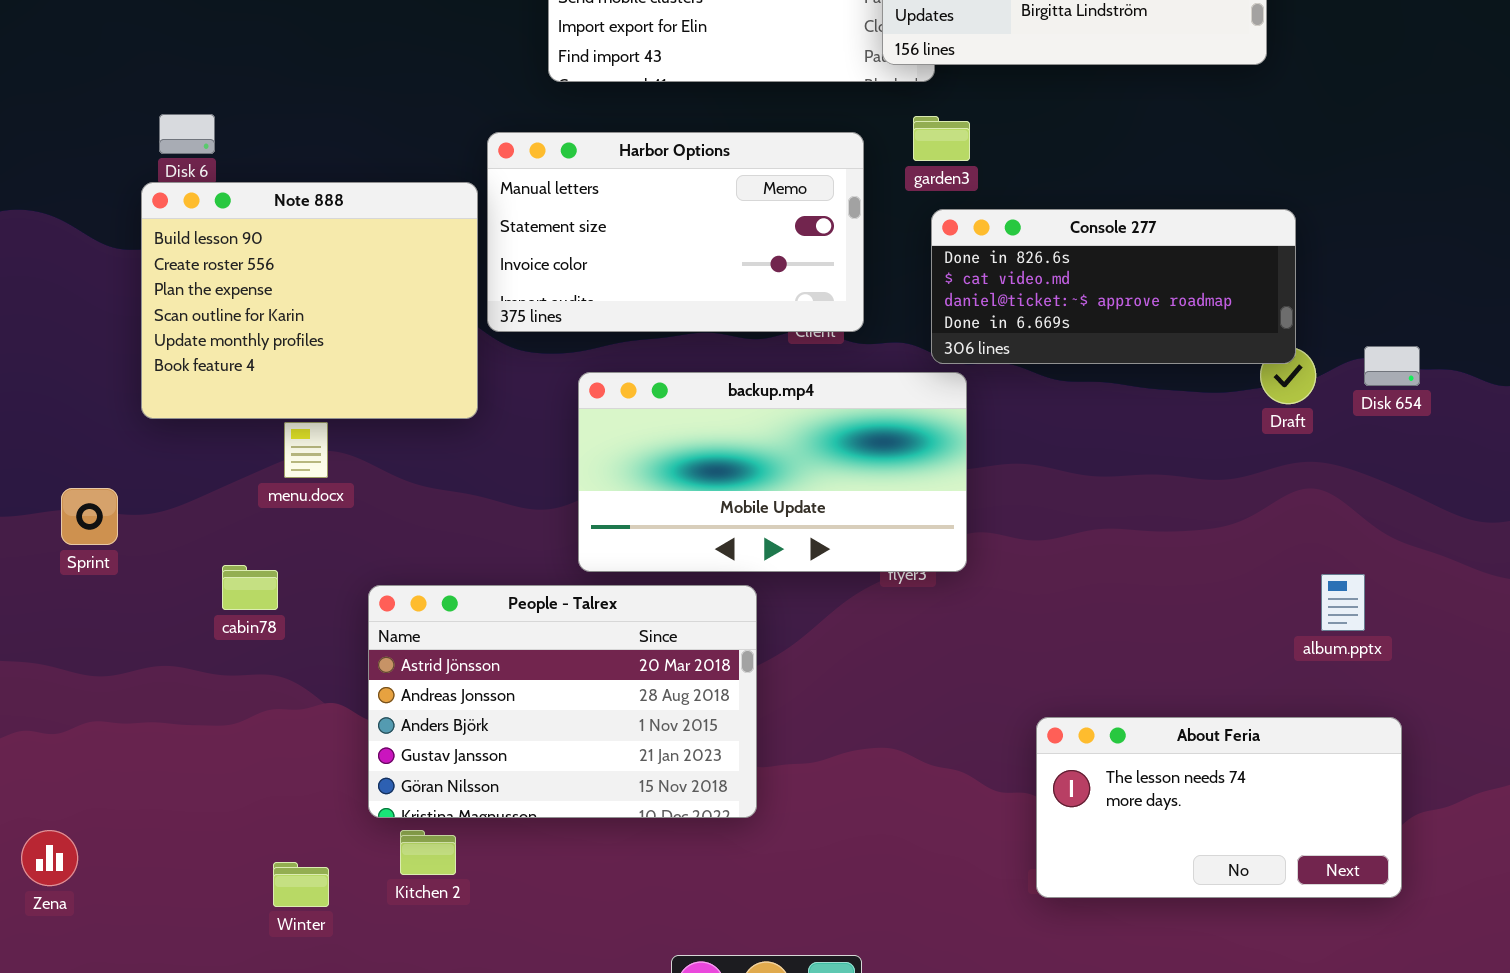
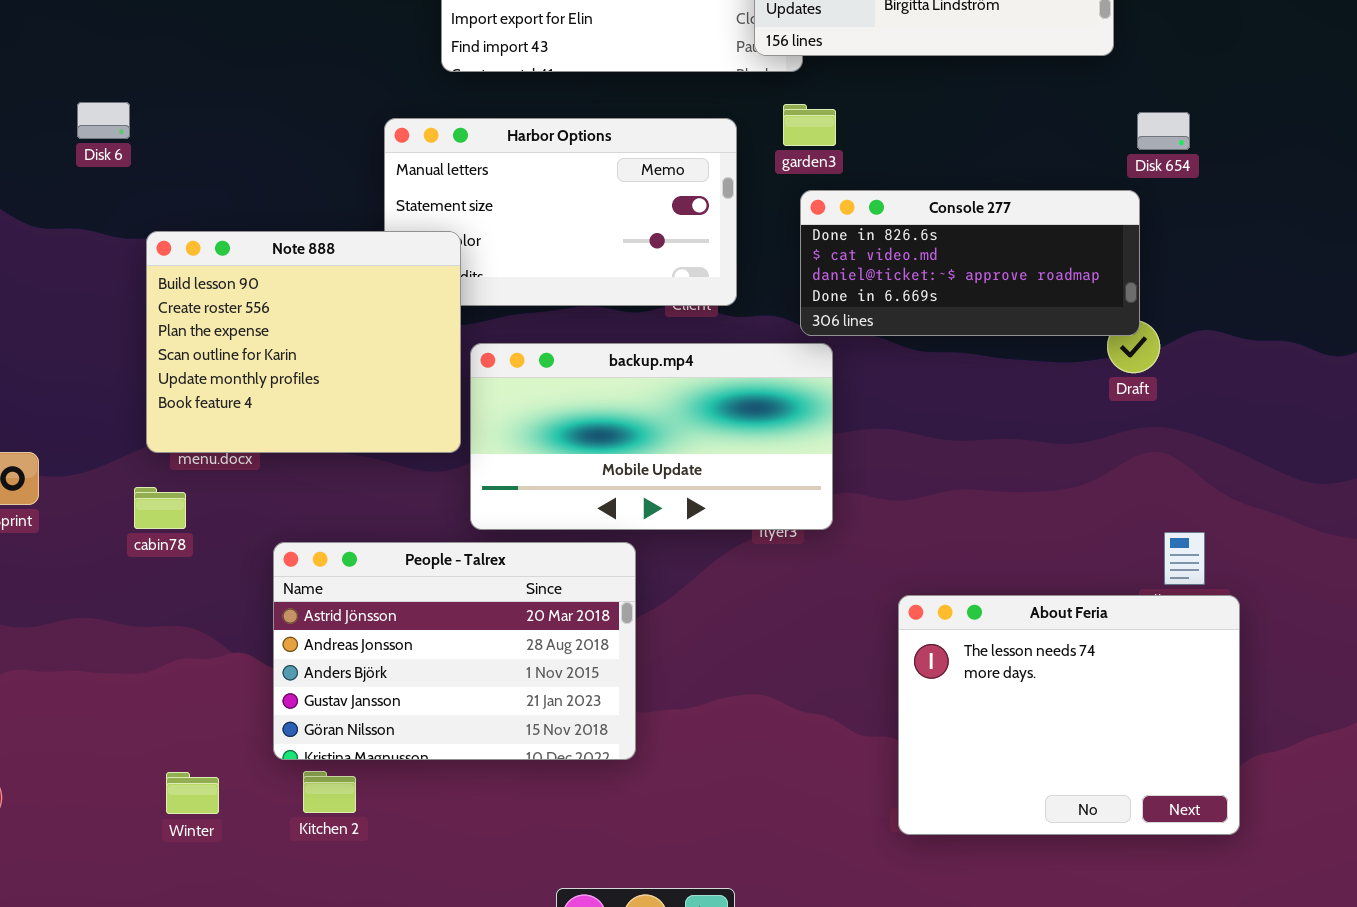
Note 888: [141,182,478,419] -> [146,231,461,453], moved
Disk 654: [1364,346,1420,386] -> [1137,112,1190,150], moved
cabin78: [222,565,278,610] -> [134,487,186,529], moved
About Feria: [1036,717,1402,898] -> [898,595,1240,835], resized
Winter: [273,862,329,907] -> [166,772,219,814], moved

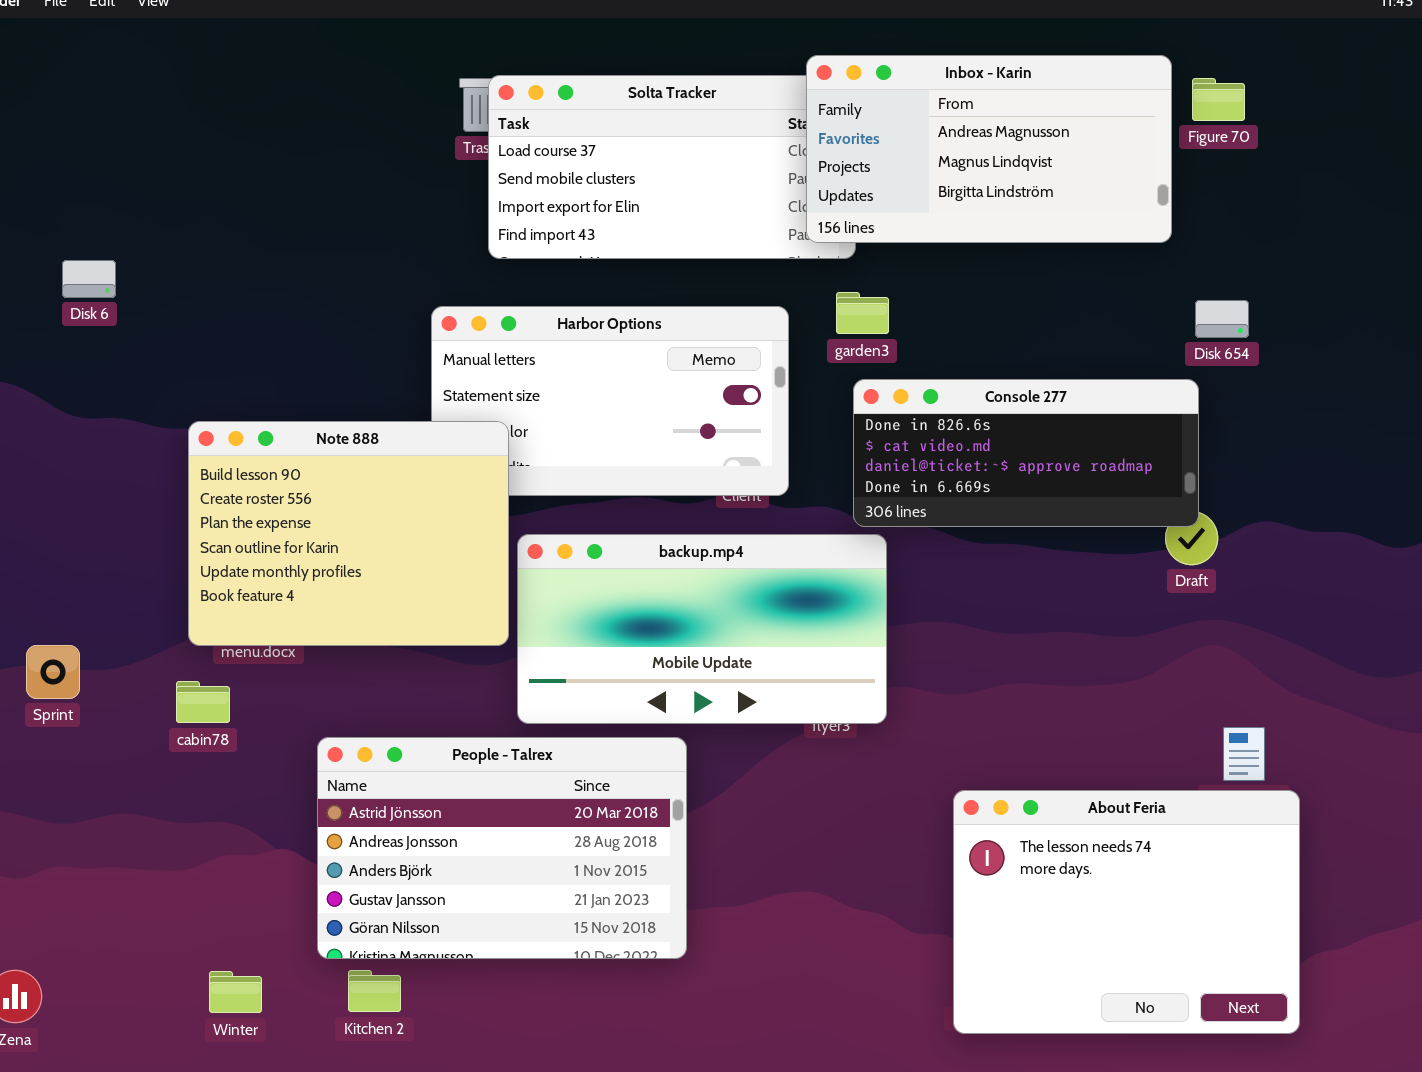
Disk 6: [77,102,130,139] -> [62,260,116,298], moved

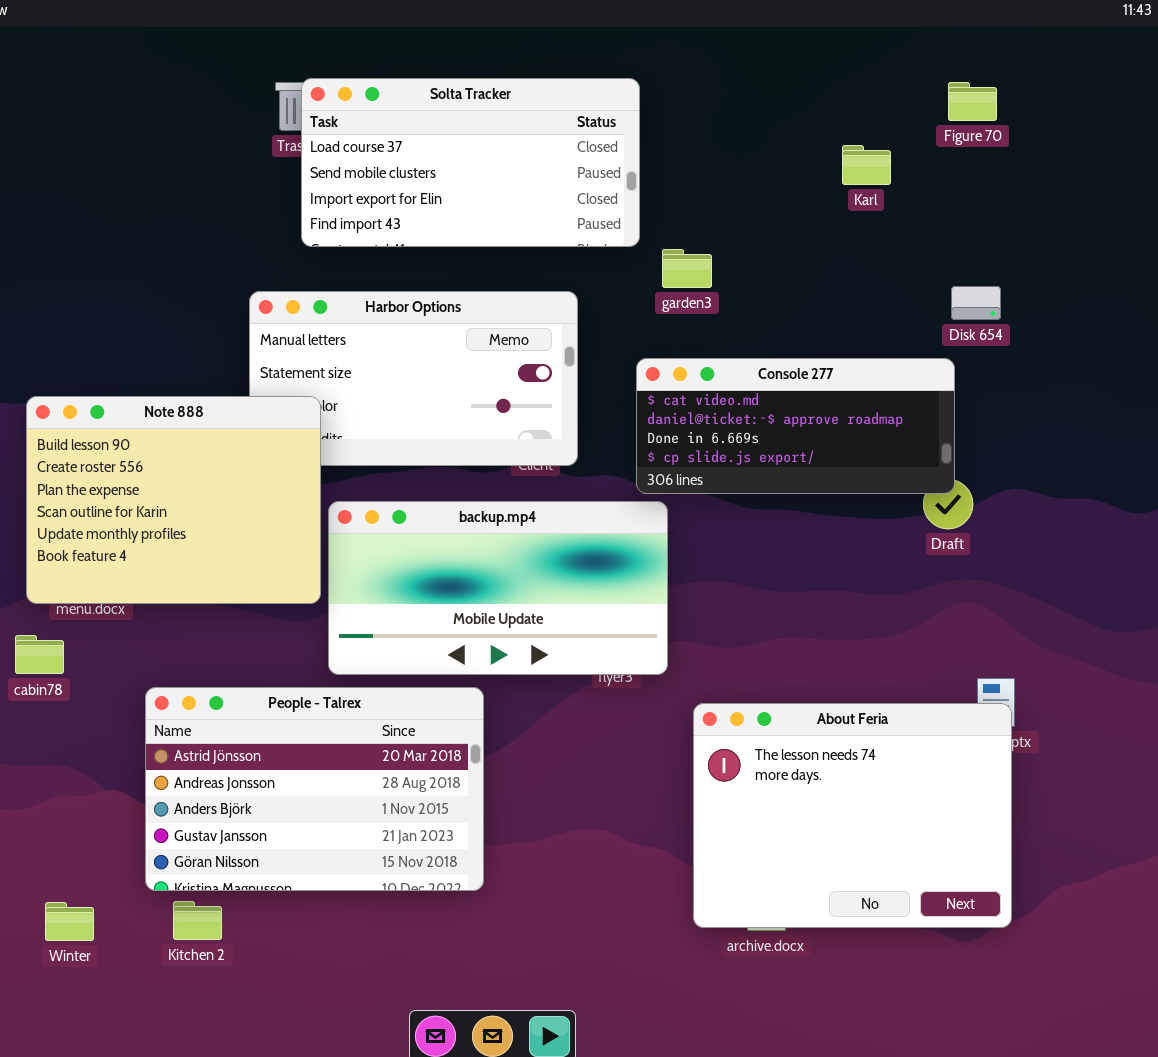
Inbox - Karin: [806,55,1172,243] -> none, closed
garden3: [836,292,889,334] -> [662,249,712,288], moved
Console 277: [853,379,1199,527] -> [636,358,955,494], scrolled down 1 row
About Feria: [953,790,1300,1034] -> [693,703,1012,928], moved

